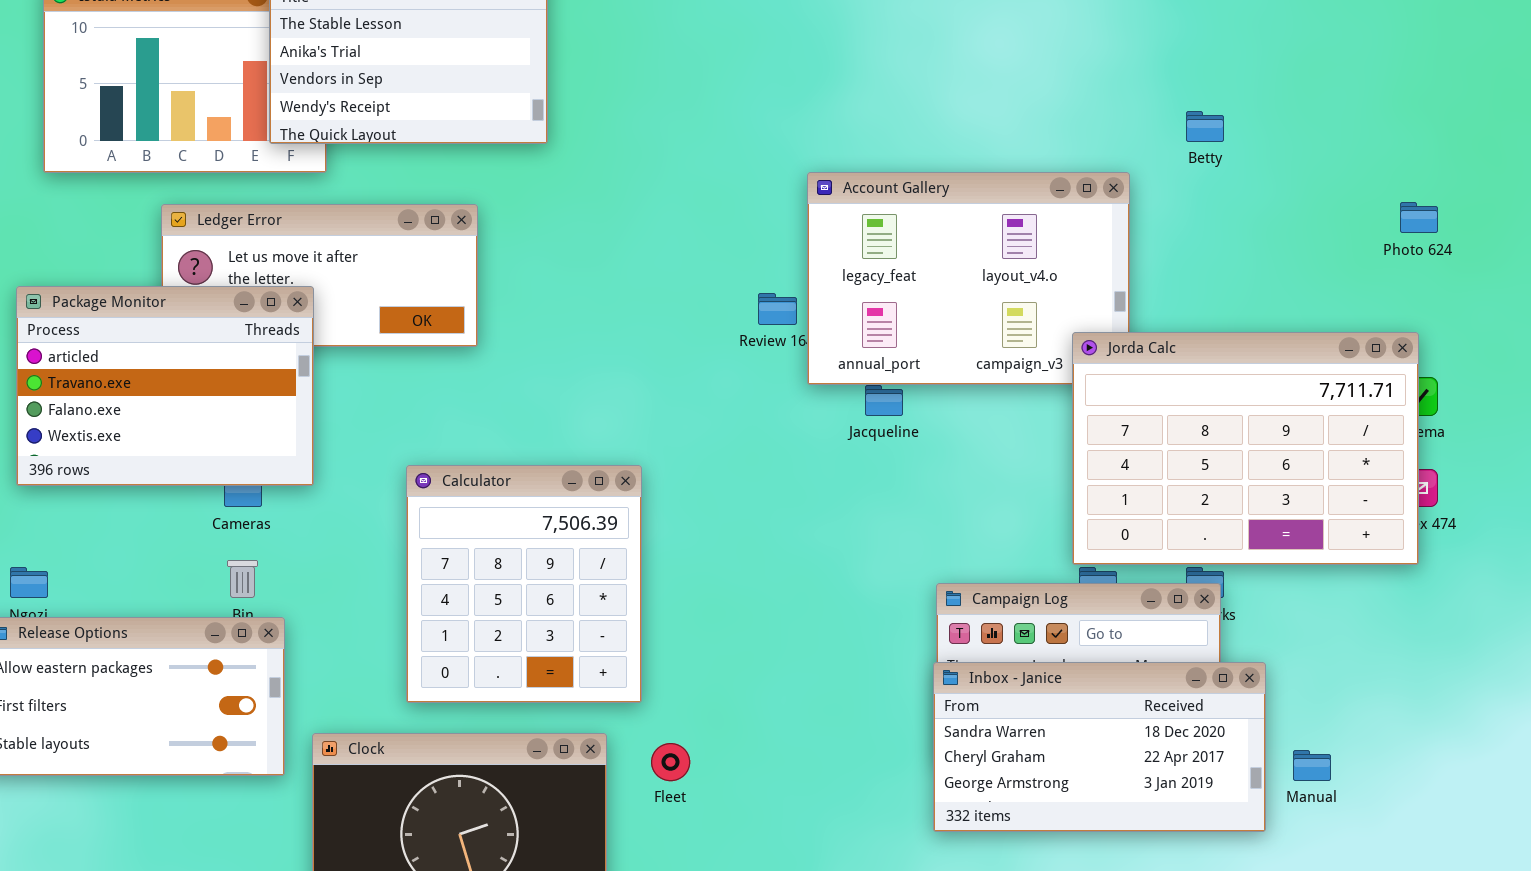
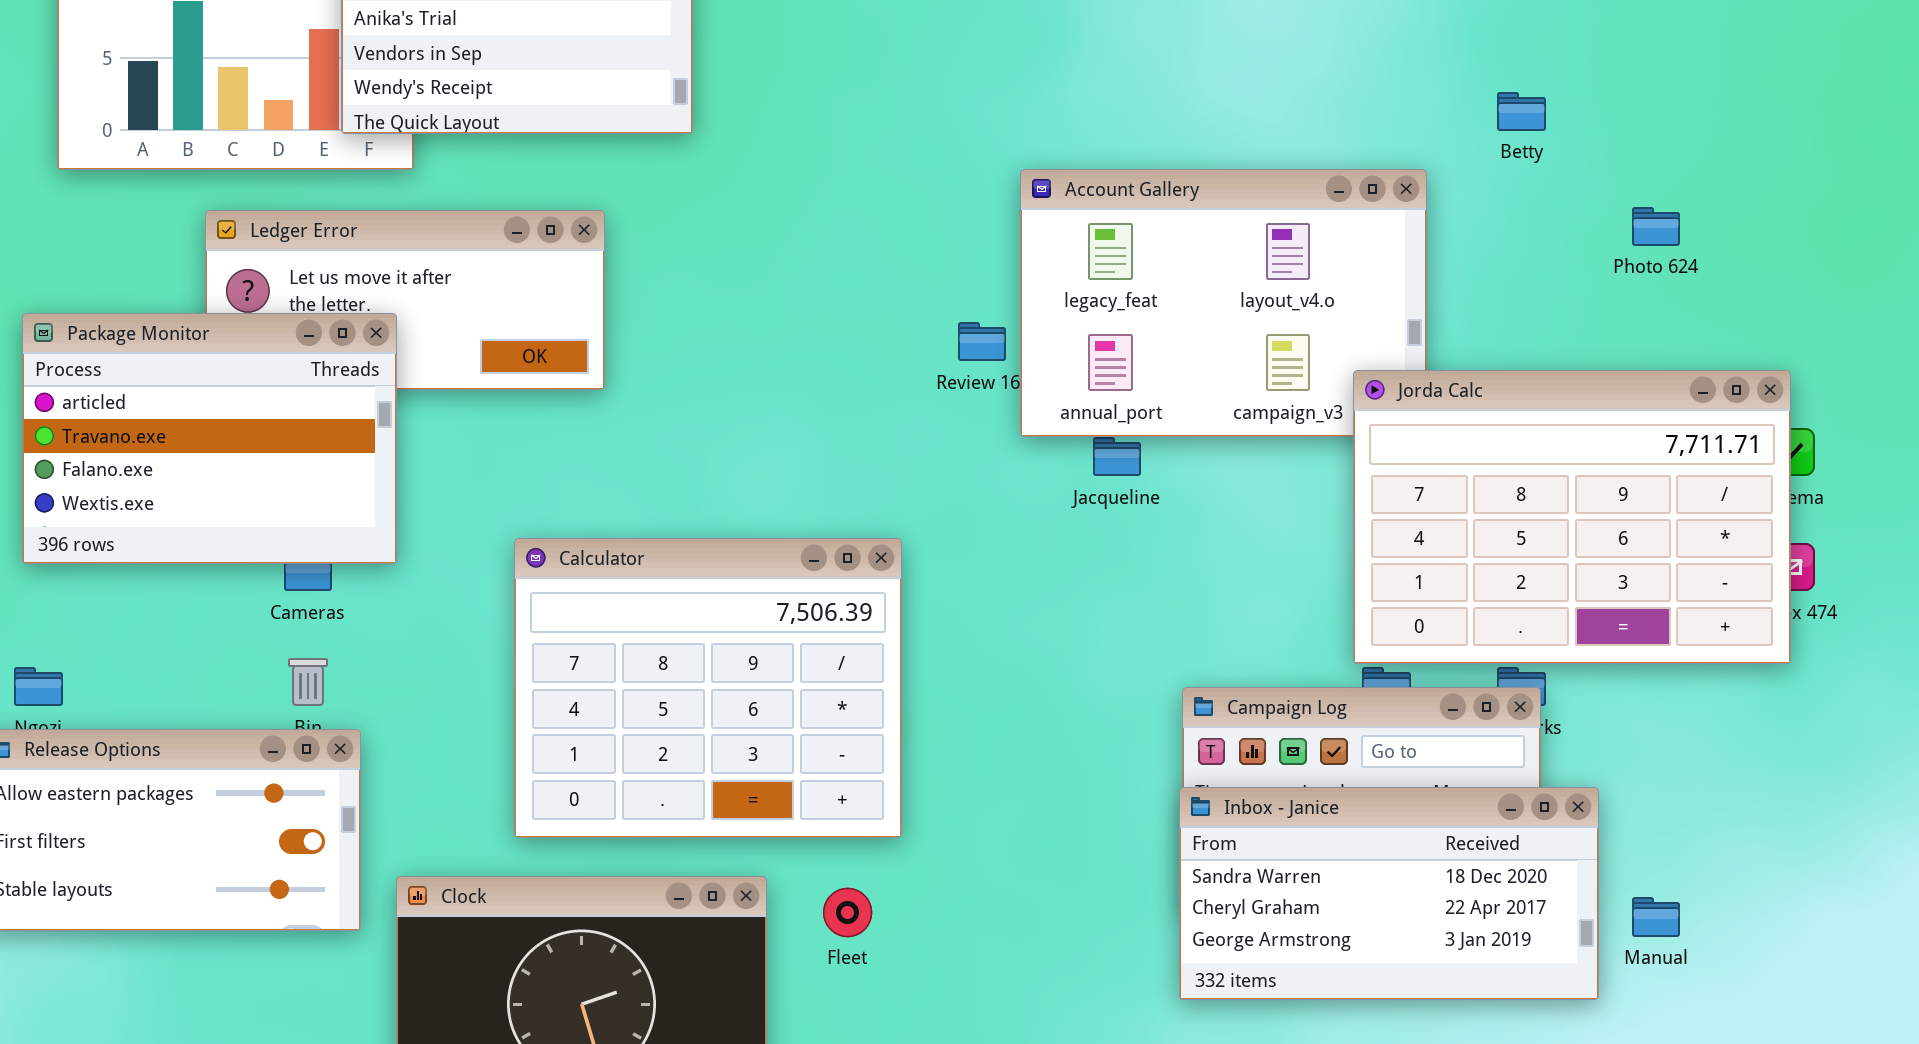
Photo 624: [1400,202,1438,233] -> [1632,207,1680,246], moved
Calculator: [406,465,642,703] -> [514,538,902,838], resized

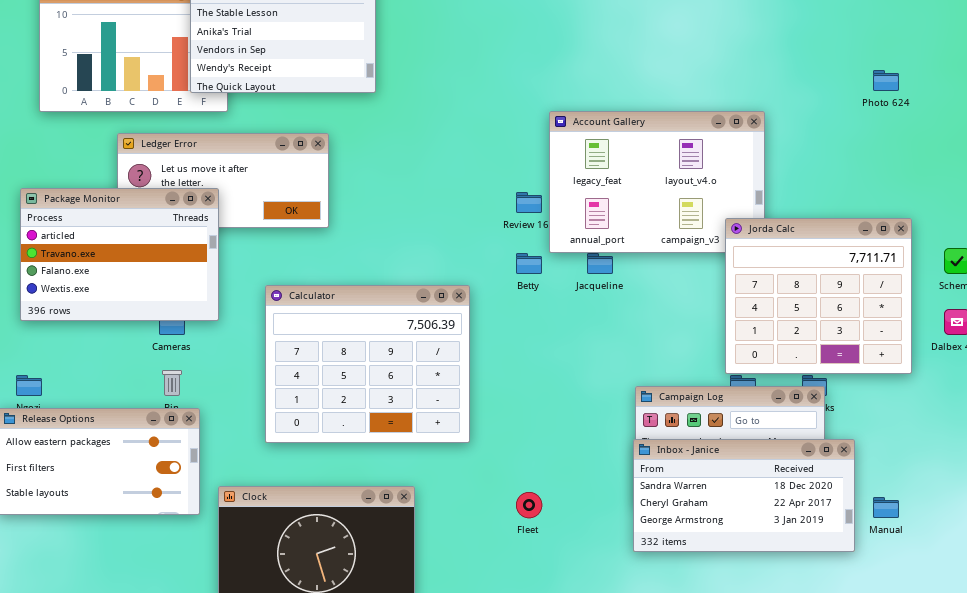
Betty: [1497,92,1546,131] -> [516,253,542,274], moved
Photo 624: [1632,207,1680,246] -> [873,70,899,91], moved
Jorda Calc: [1353,370,1791,664] -> [725,218,912,374], resized
Calculator: [514,538,902,838] -> [265,285,470,443], moved
Fleet: [823,888,872,937] -> [516,492,542,518], moved

